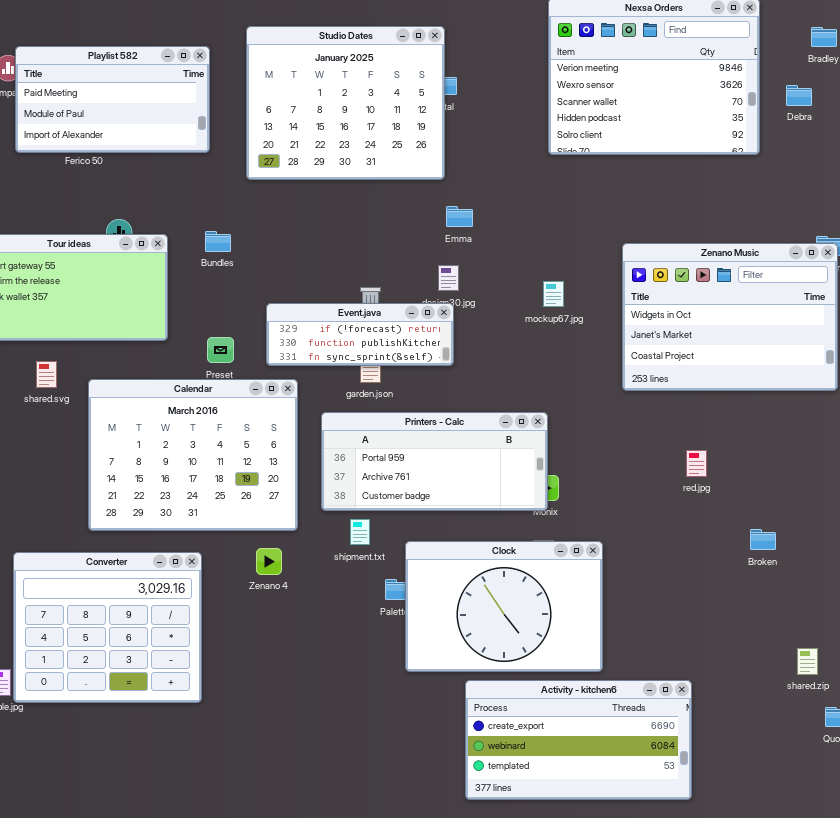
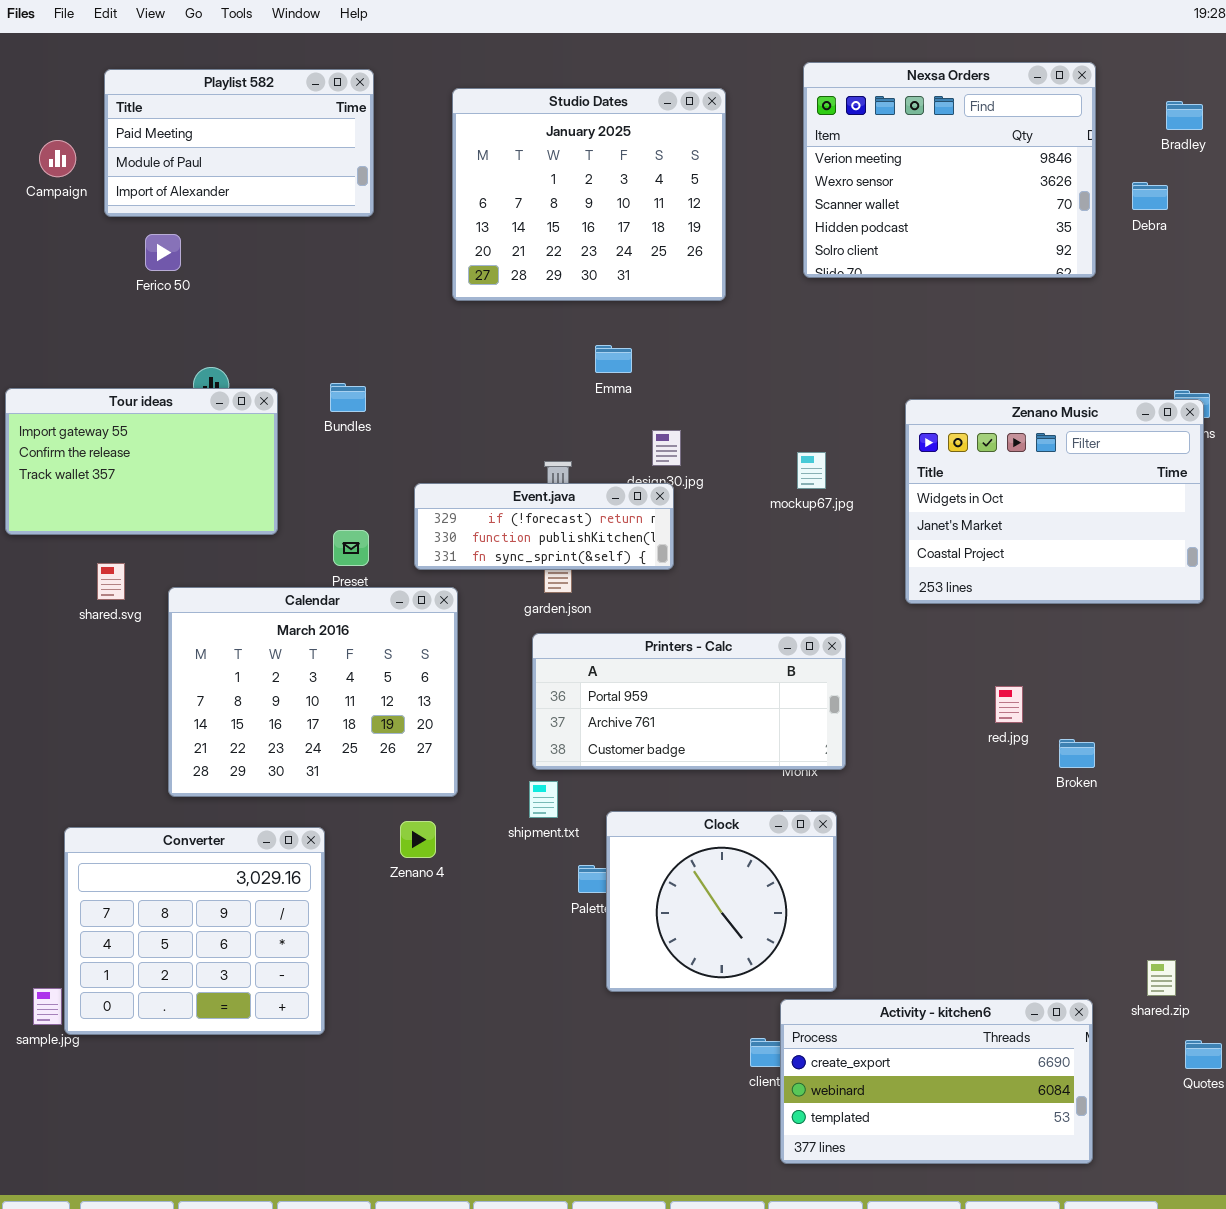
Studio Dates: [246,26,445,180] -> [452,88,726,301], moved
Playlist 582: [15,46,210,153] -> [104,69,374,217], moved
Emma: [446,206,473,227] -> [595,345,632,373], moved
Printers - Calc: [321,412,548,511] -> [532,633,846,770], moved
Broken: [750,529,776,550] -> [1059,739,1095,768], moved
Clock: [405,541,603,672] -> [606,811,837,992], resized
Activity - kitchen6: [465,680,692,800] -> [780,999,1093,1164], moved

